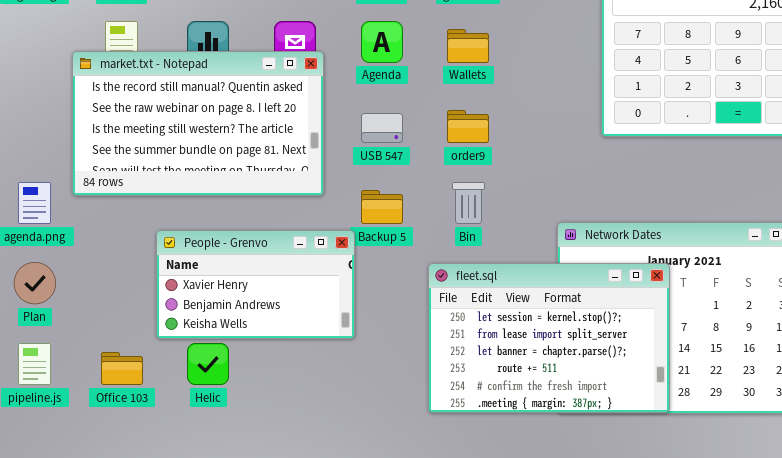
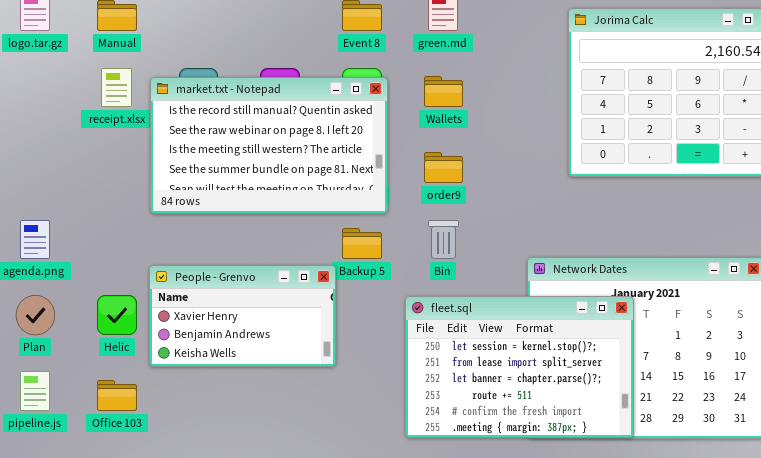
market.txt - Notepad: [72,51,324,196] -> [150,77,388,214], moved
Helic: [187,343,229,385] -> [97,295,137,335], moved

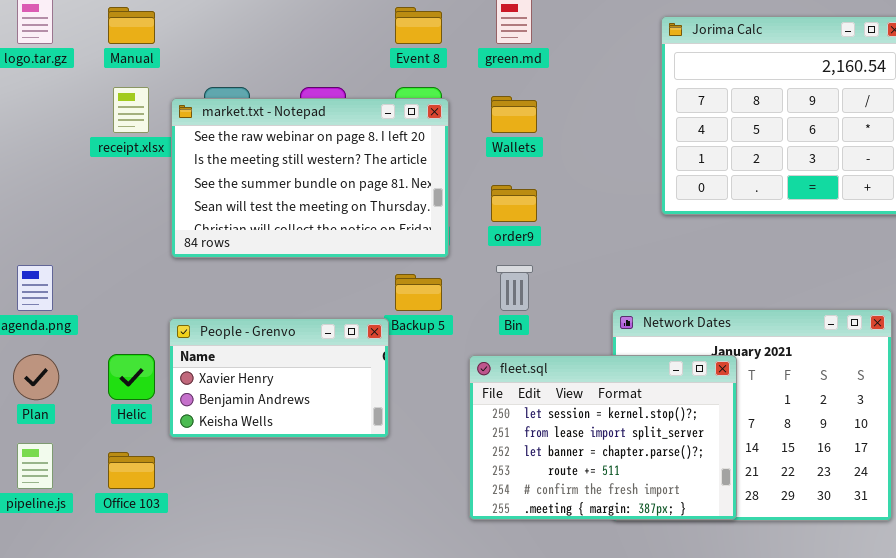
market.txt - Notepad: [150,77,388,214] -> [171,98,449,258], scrolled down 1 row

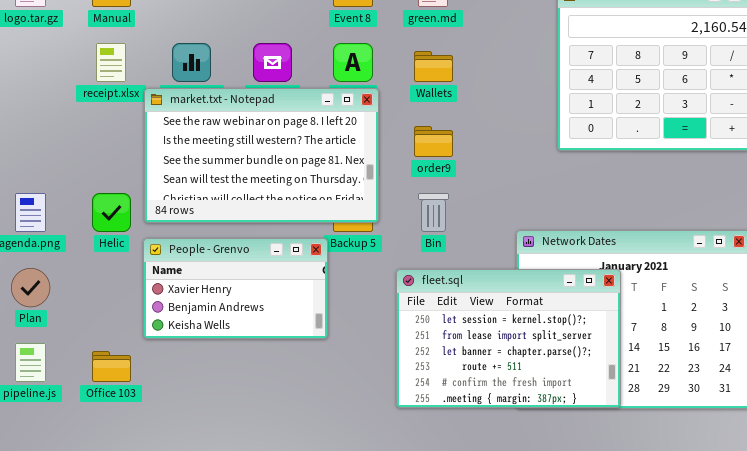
market.txt - Notepad: [171,98,449,258] -> [144,88,379,223], moved
Helic: [108,354,155,400] -> [92,193,131,232], moved

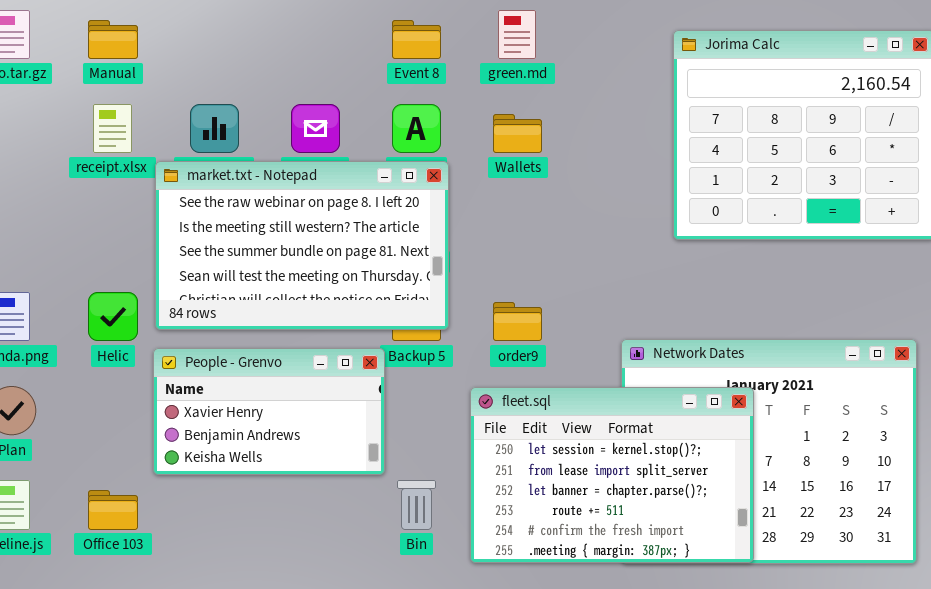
order9: [414,126,453,157] -> [493,302,542,341], moved
Bin: [418,193,449,232] -> [397,480,436,530], moved

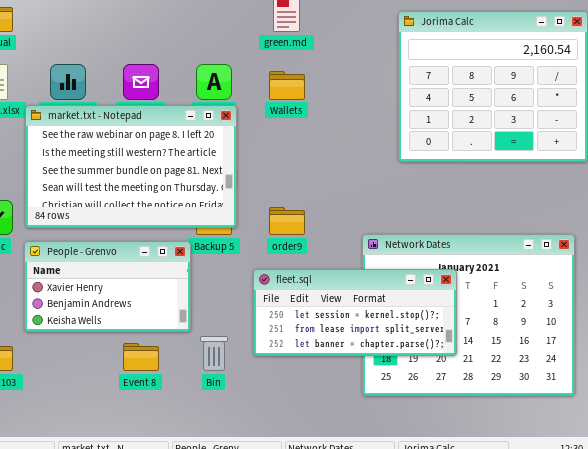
Event 8: [392,20,441,59] -> [123,343,159,371], moved
fleet.sql: [470,387,754,563] -> [253,269,457,356], resized

